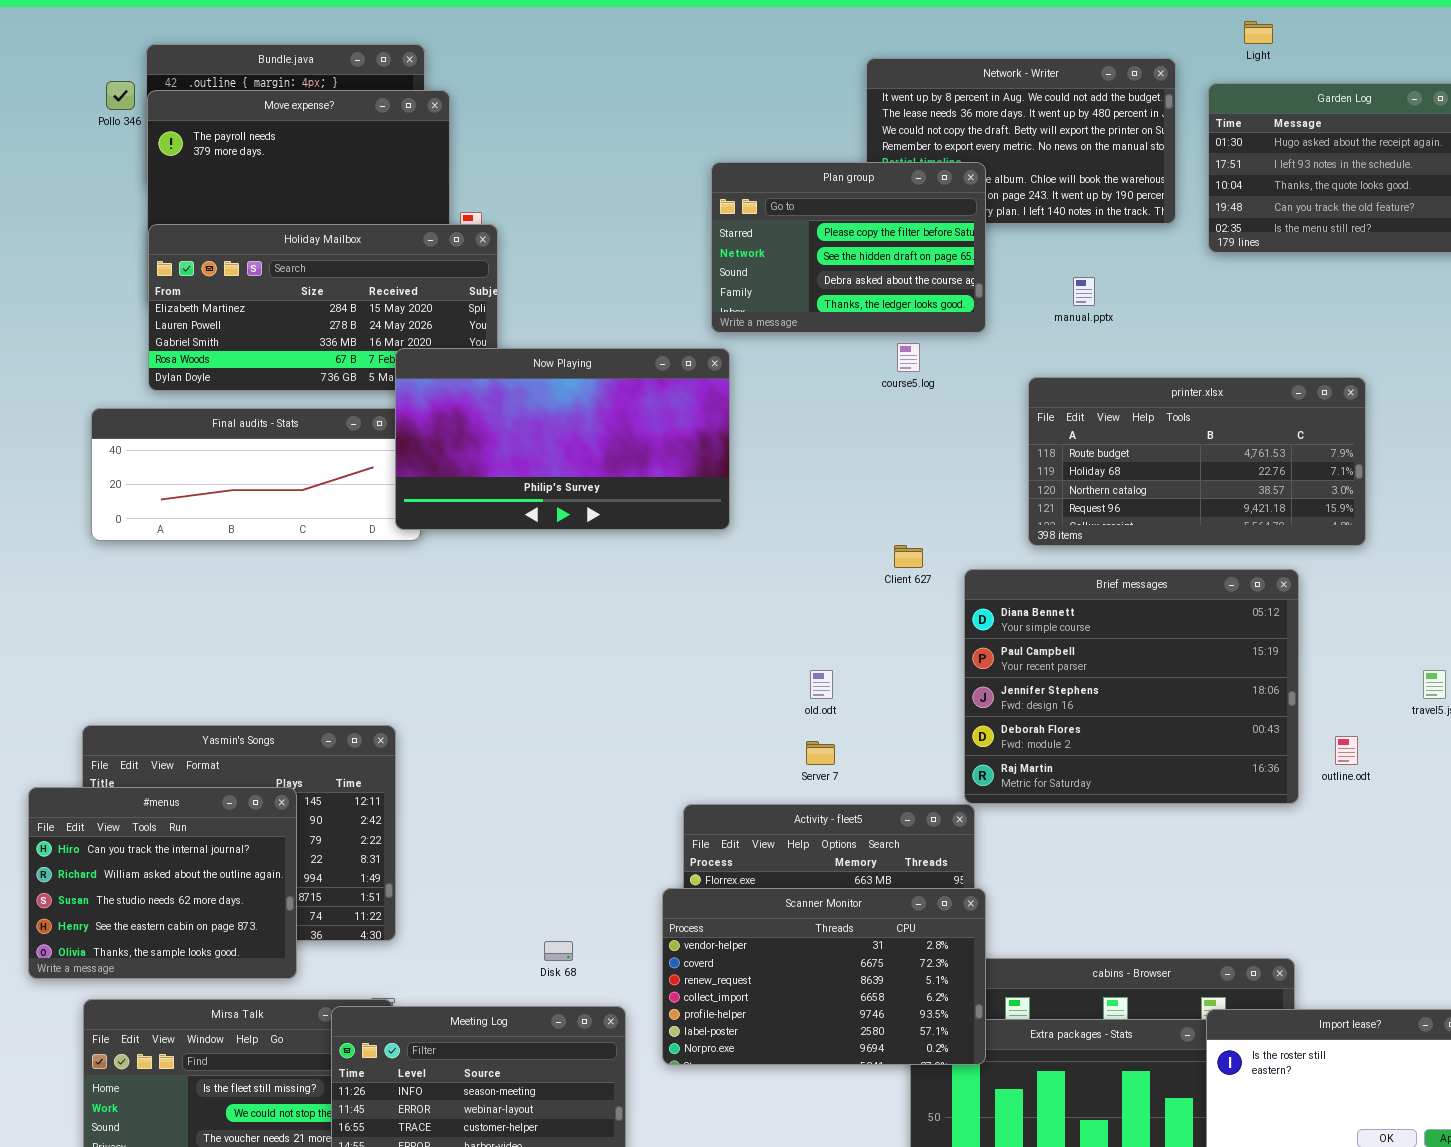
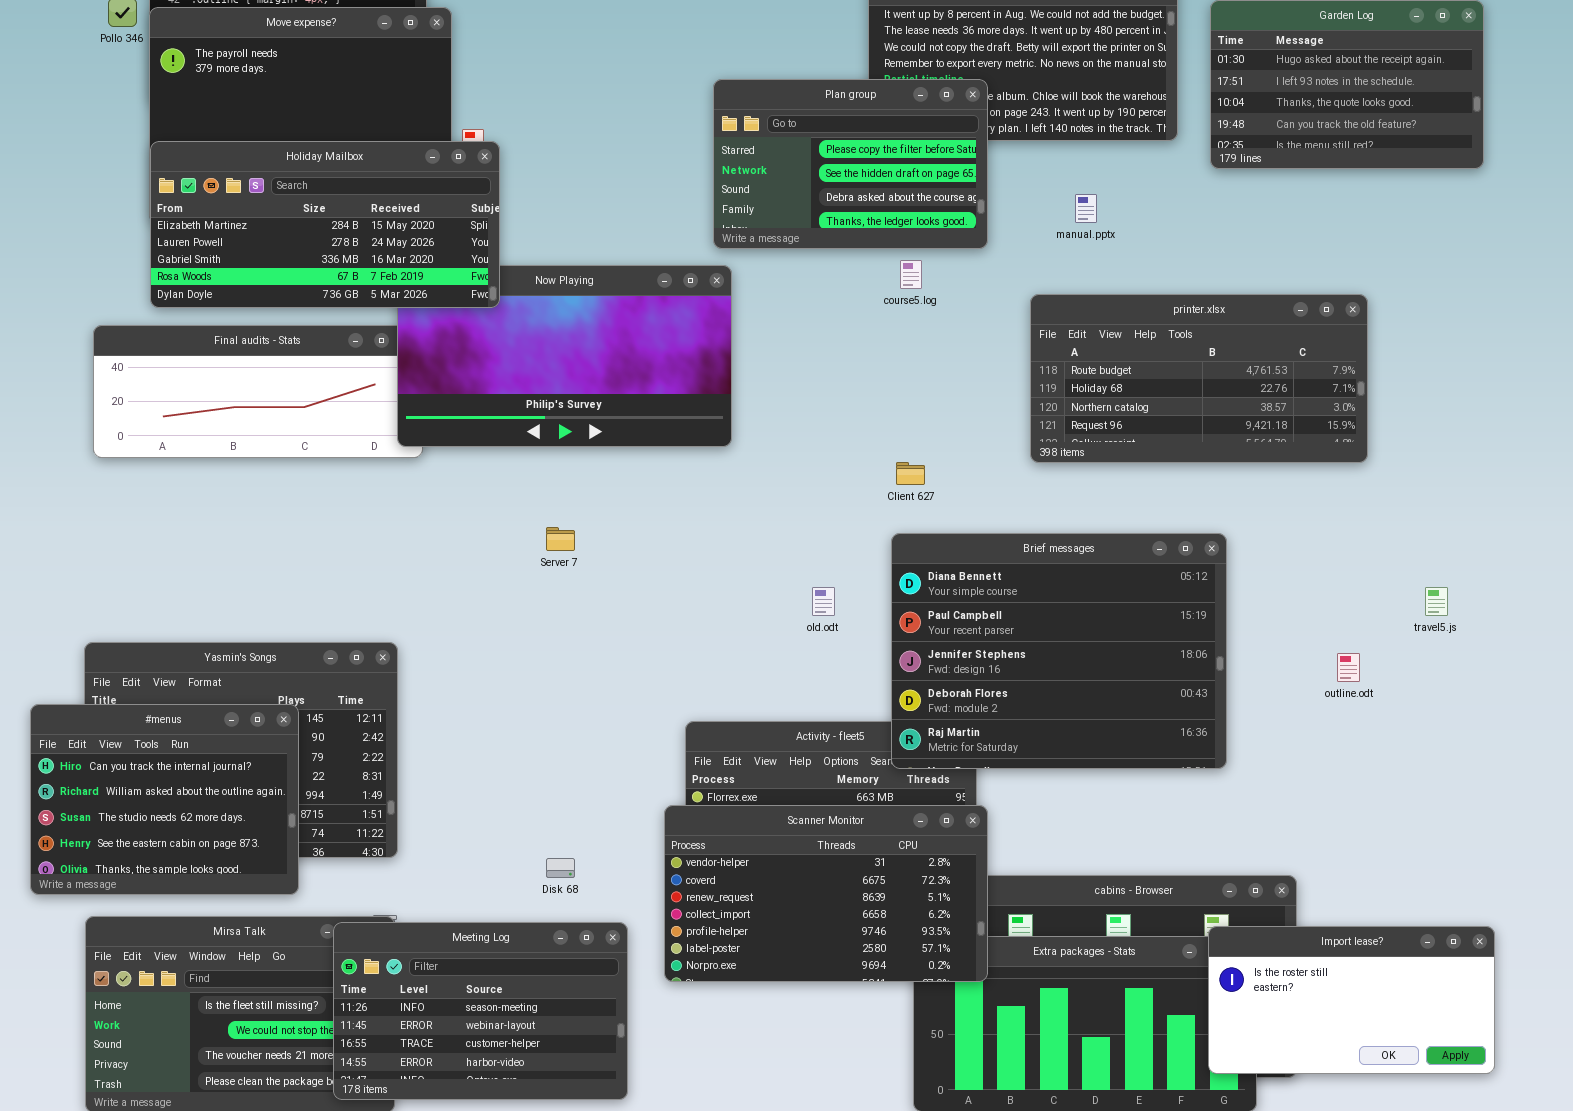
Holiday Mailbox: [148,224,498,391] -> [150,141,500,308], raised
Brief messages: [964,569,1299,804] -> [891,533,1227,769], moved
Server 7: [806,741,835,765] -> [546,527,575,551], moved

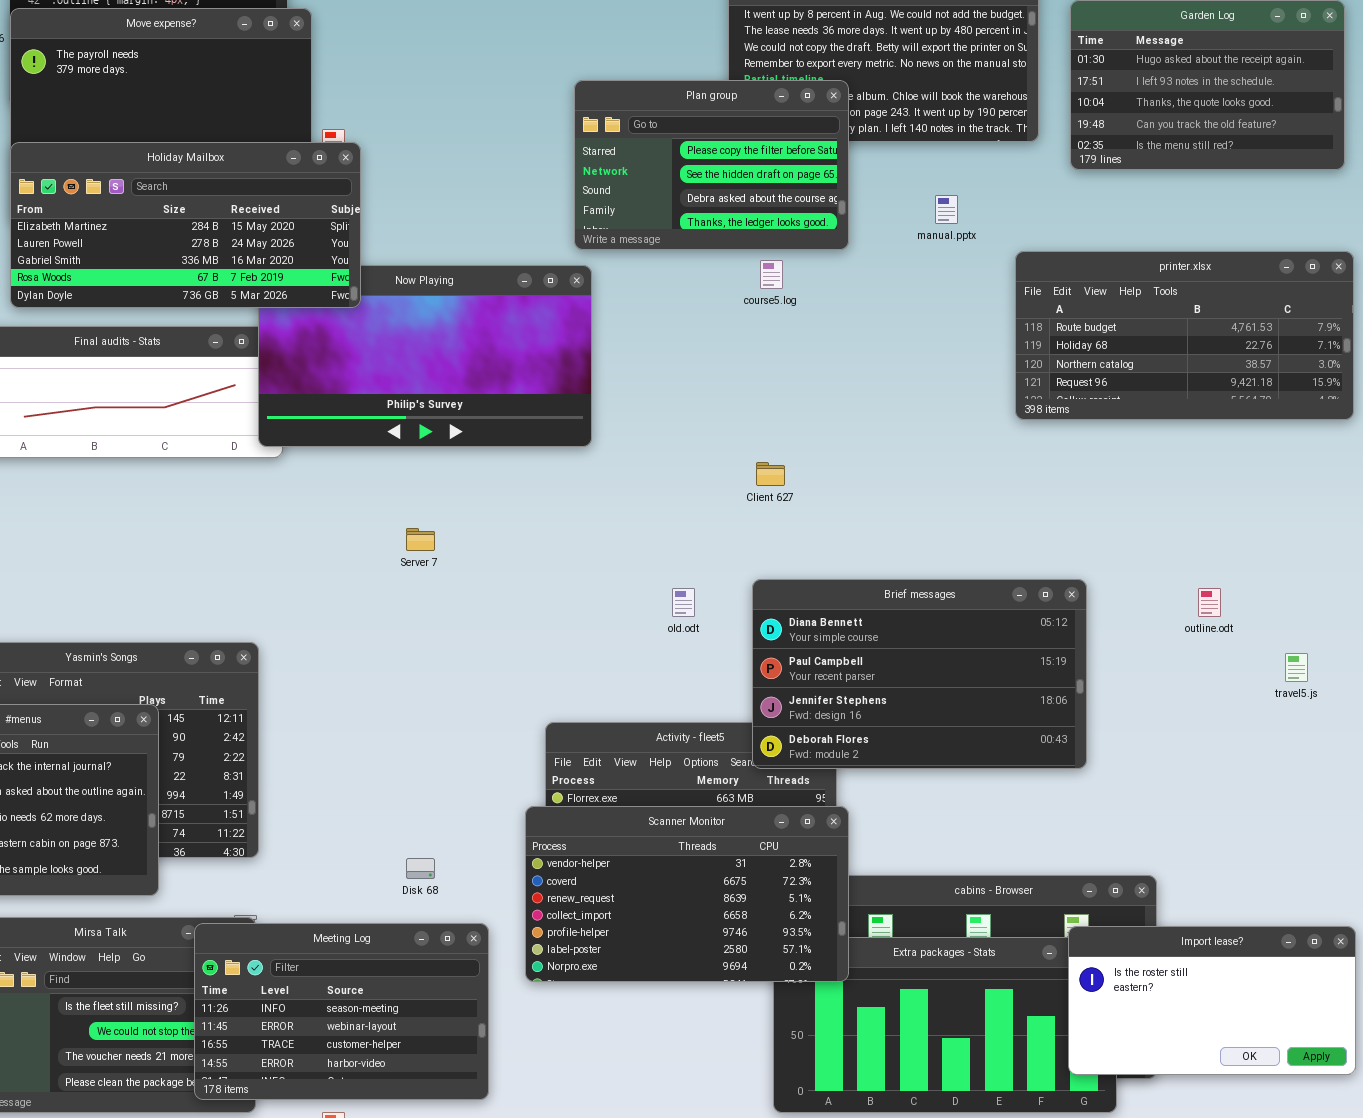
printer.xlsx: [1030,294,1368,463] -> [1015,251,1354,420], moved
Brief messages: [891,533,1227,769] -> [752,579,1087,769], resized
travel5.js: [1425,587,1448,616] -> [1285,653,1308,682], moved
outline.odt: [1337,653,1360,682] -> [1198,588,1221,617], moved

